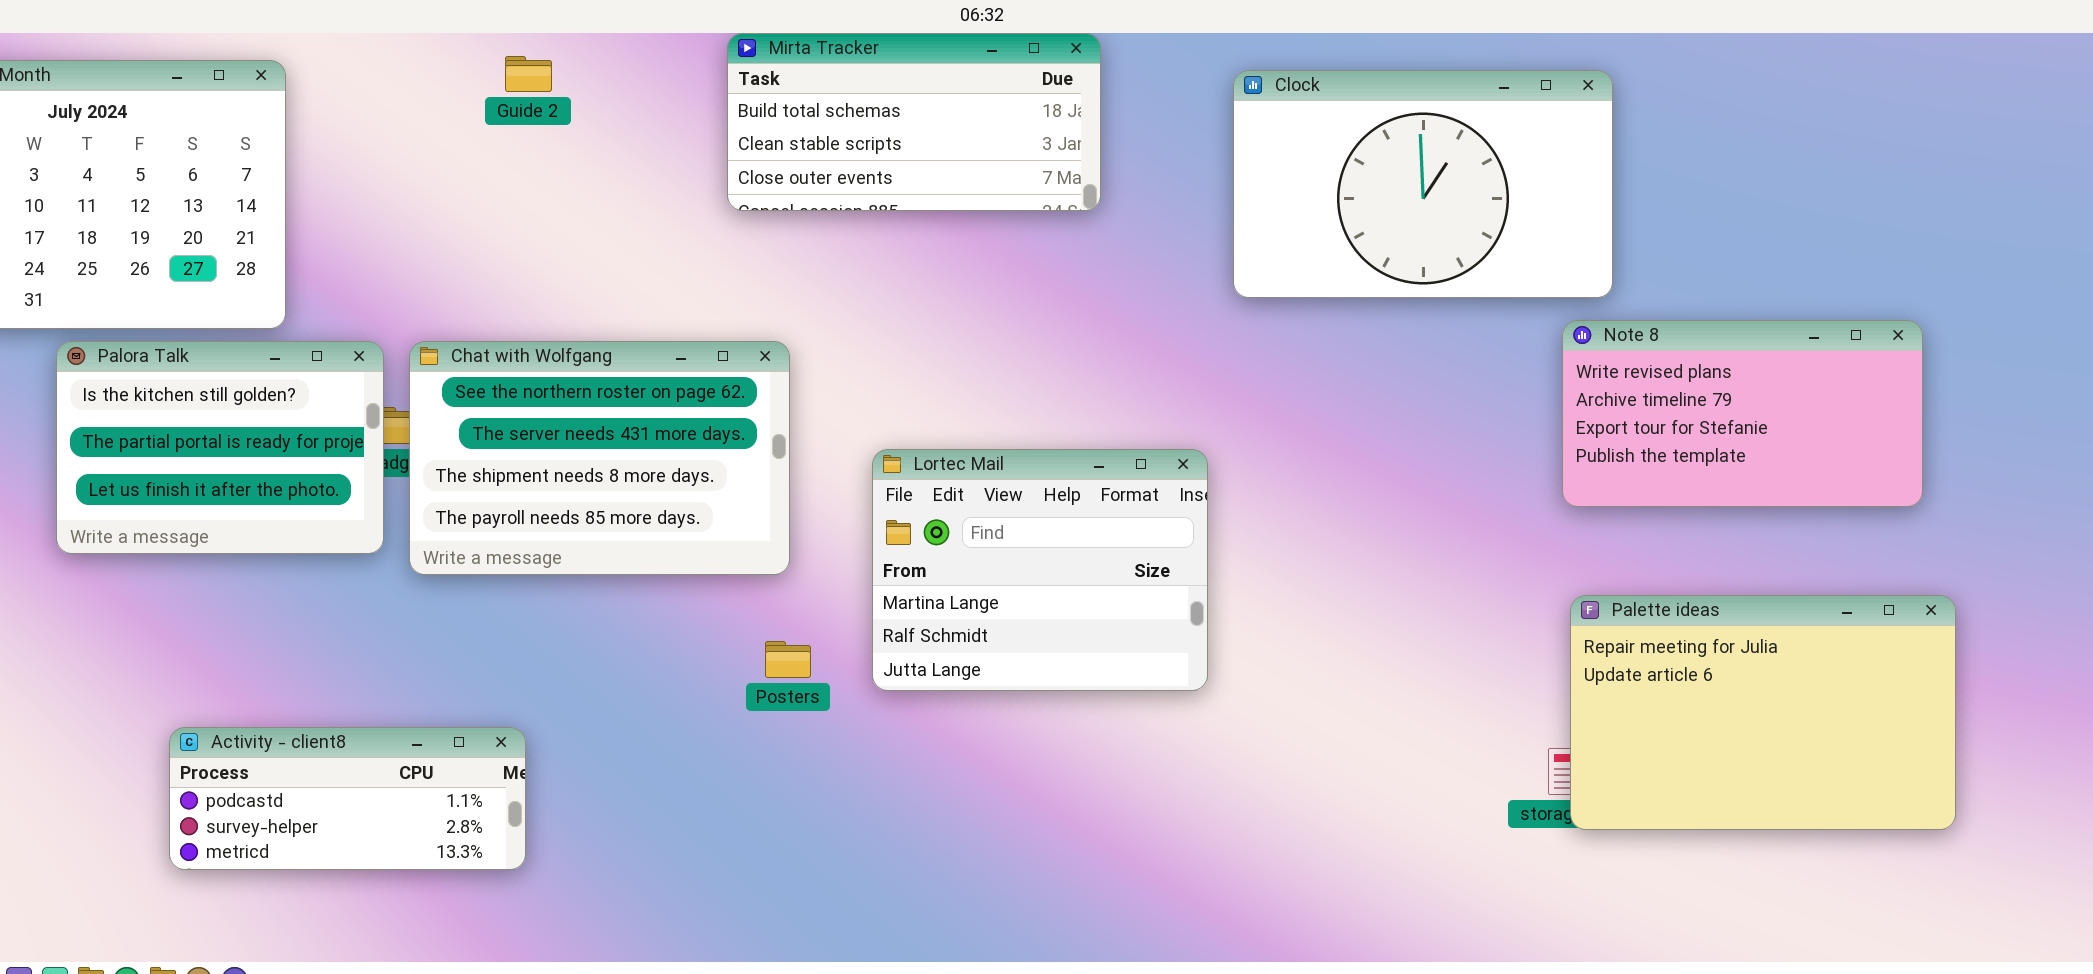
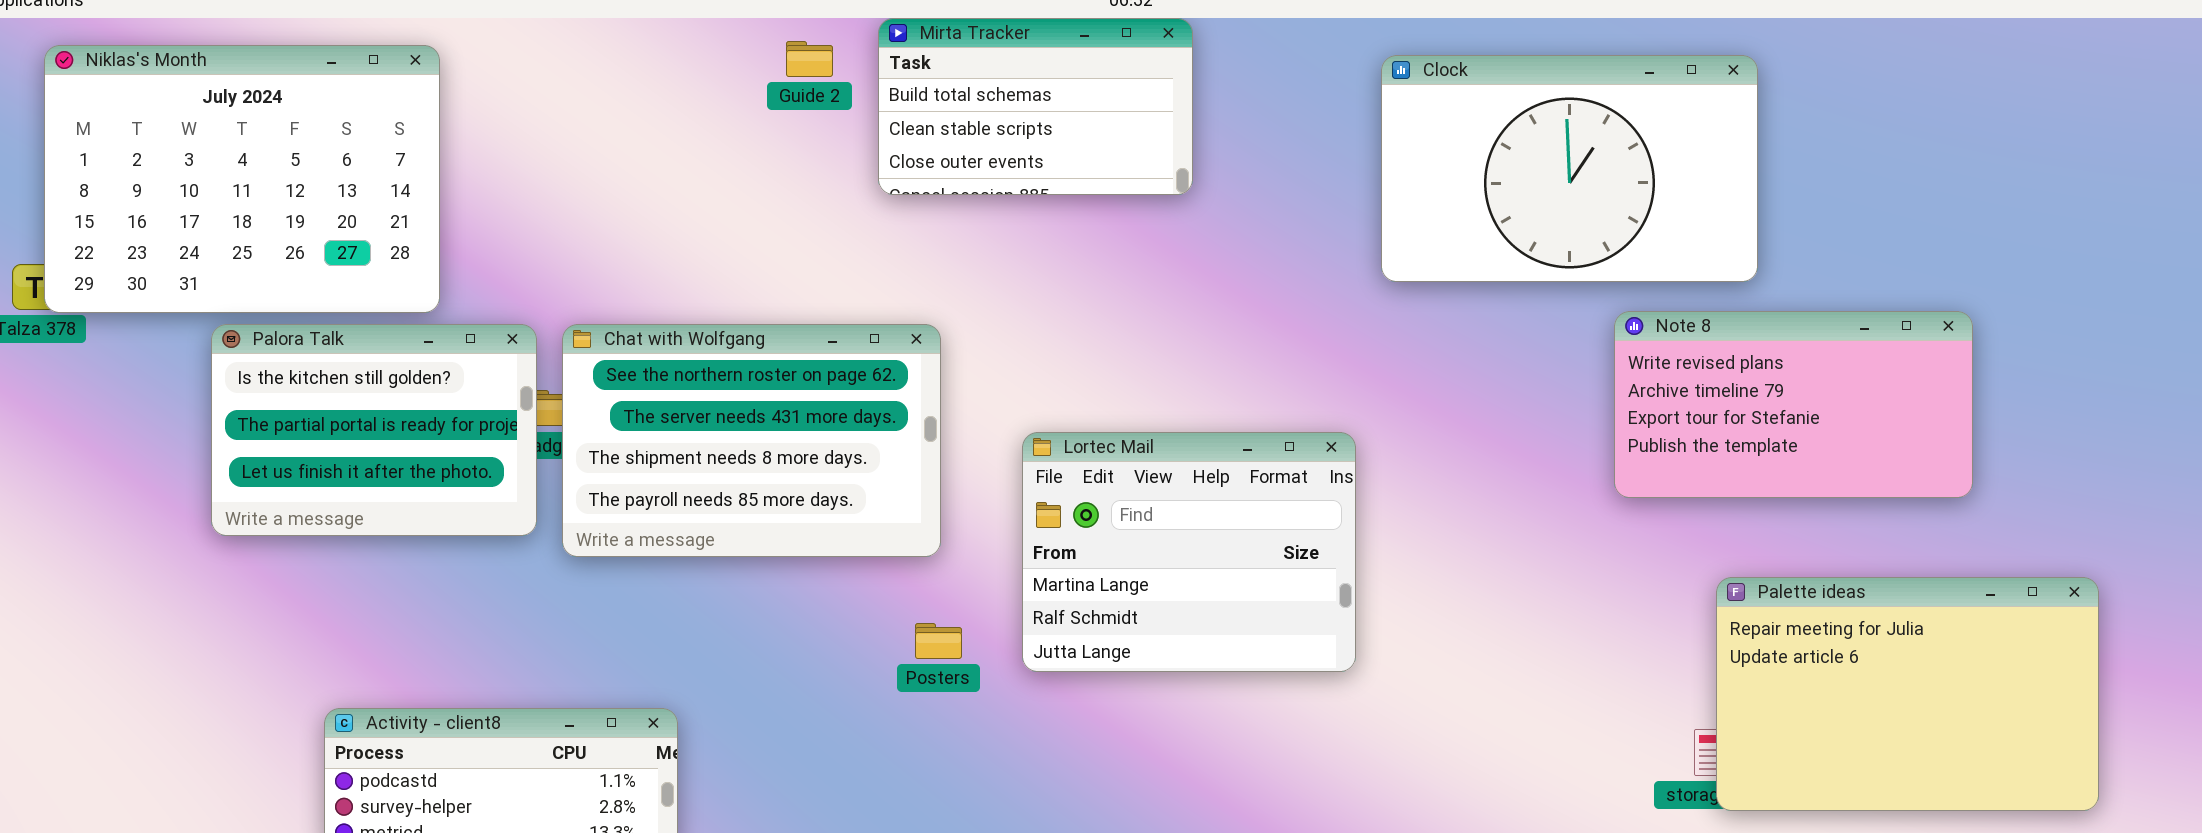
Mirta Tracker: [727,33,1101,211] -> [878,18,1193,195], resized
Guide 2: [505,56,552,92] -> [786,41,833,77], moved
Note 8: [1562,320,1923,507] -> [1614,311,1973,498], moved

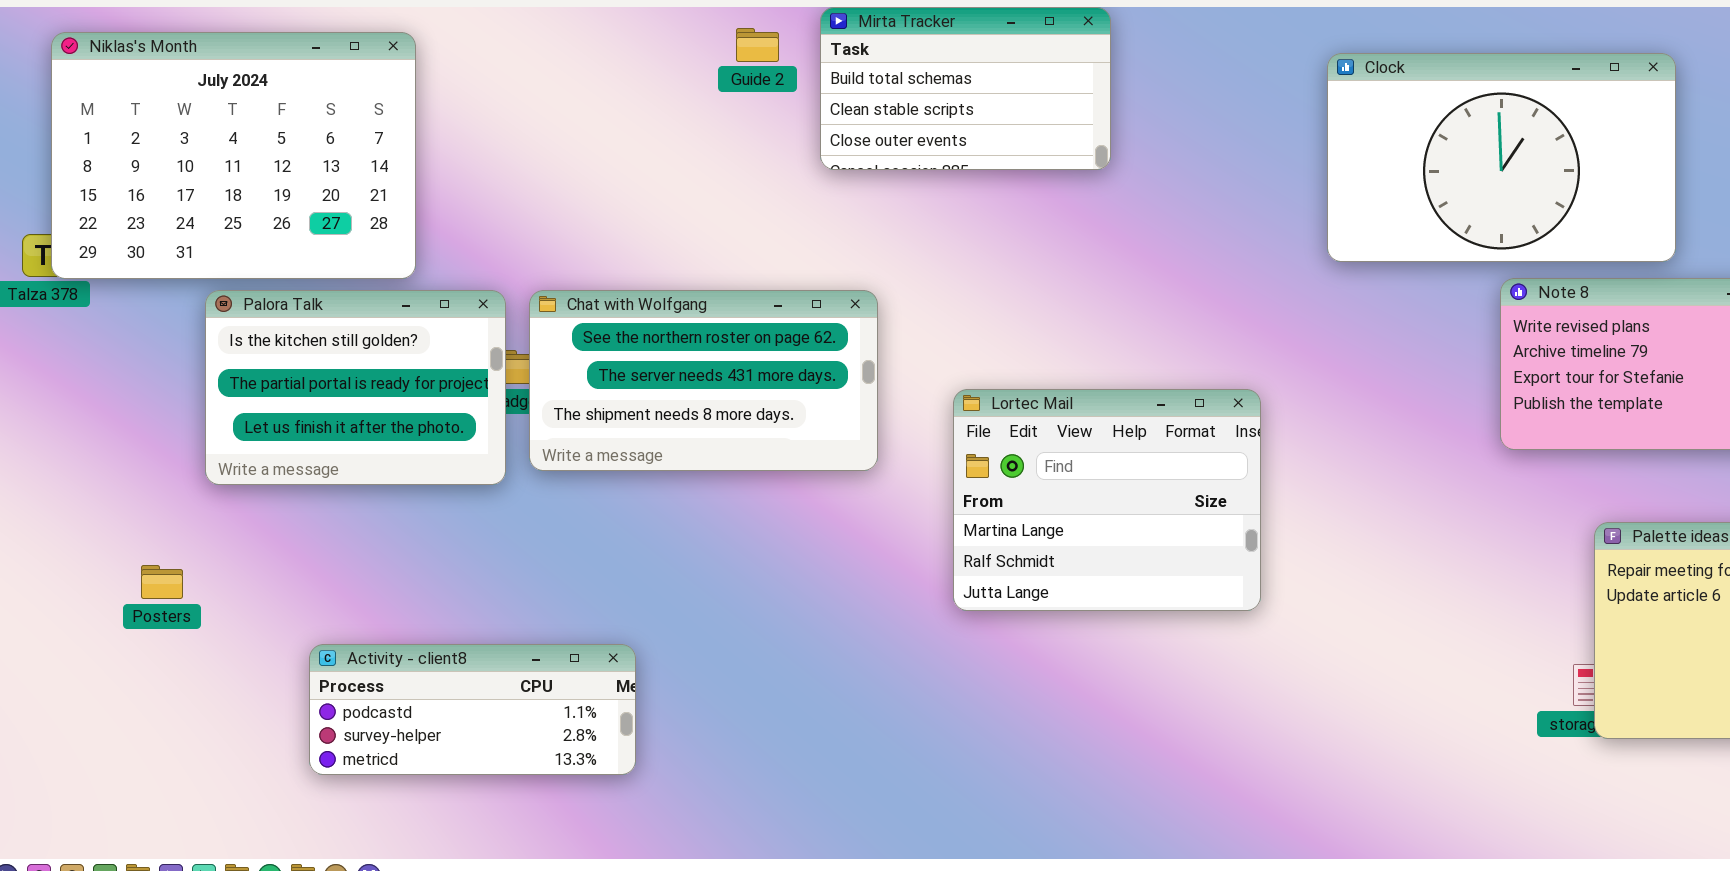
Clock: [1381,55,1758,282] -> [1327,53,1676,262], moved
Chat with Wolfgang: [562,324,941,557] -> [529,290,878,471], resized
Posters: [915,623,962,659] -> [141,565,183,599], moved

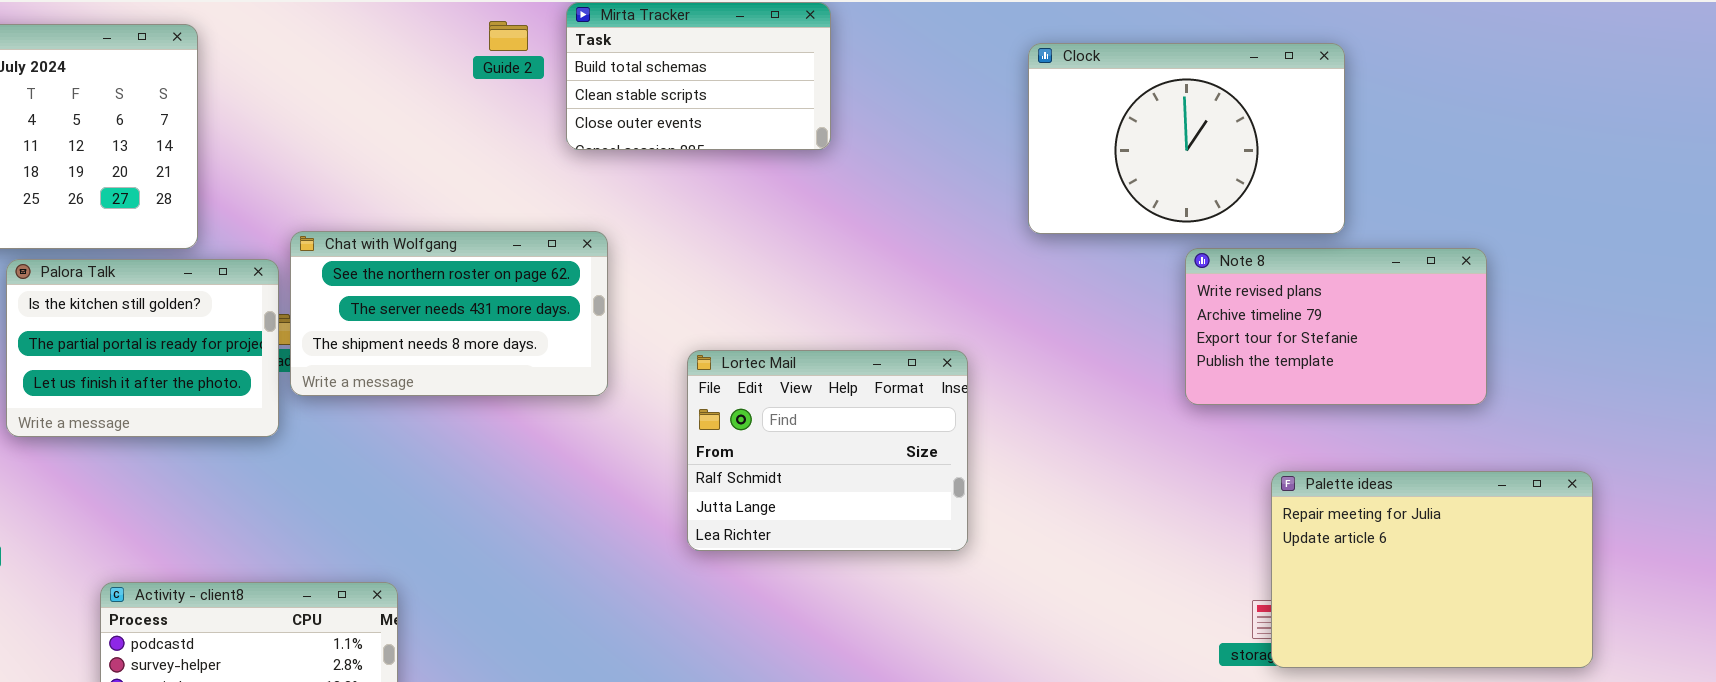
Chat with Wolfgang: [529,290,878,471] -> [290,231,608,396], moved
Lortec Mail: [953,389,1261,611] -> [687,350,968,551], scrolled down 1 row

